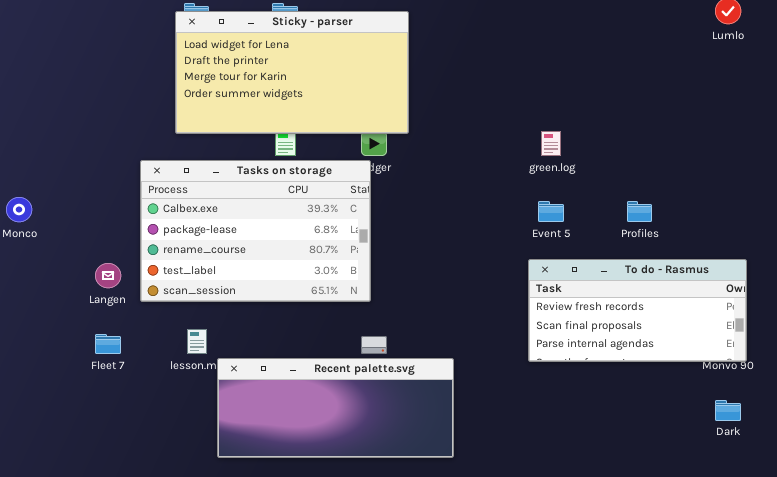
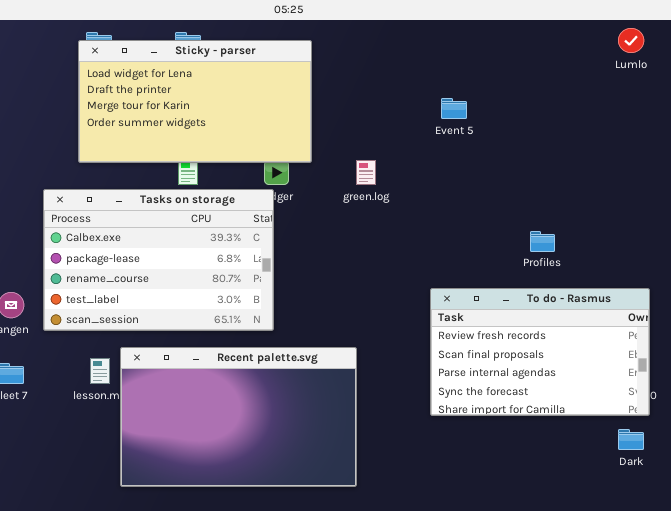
green.log: [541,131,561,156] -> [356,160,376,185], moved
Event 5: [538,201,564,222] -> [441,98,467,119], moved
To do - Rasmus: [528,259,747,362] -> [430,288,650,416], resized
Recent palette.svg: [217,358,454,458] -> [120,347,357,487], resized

